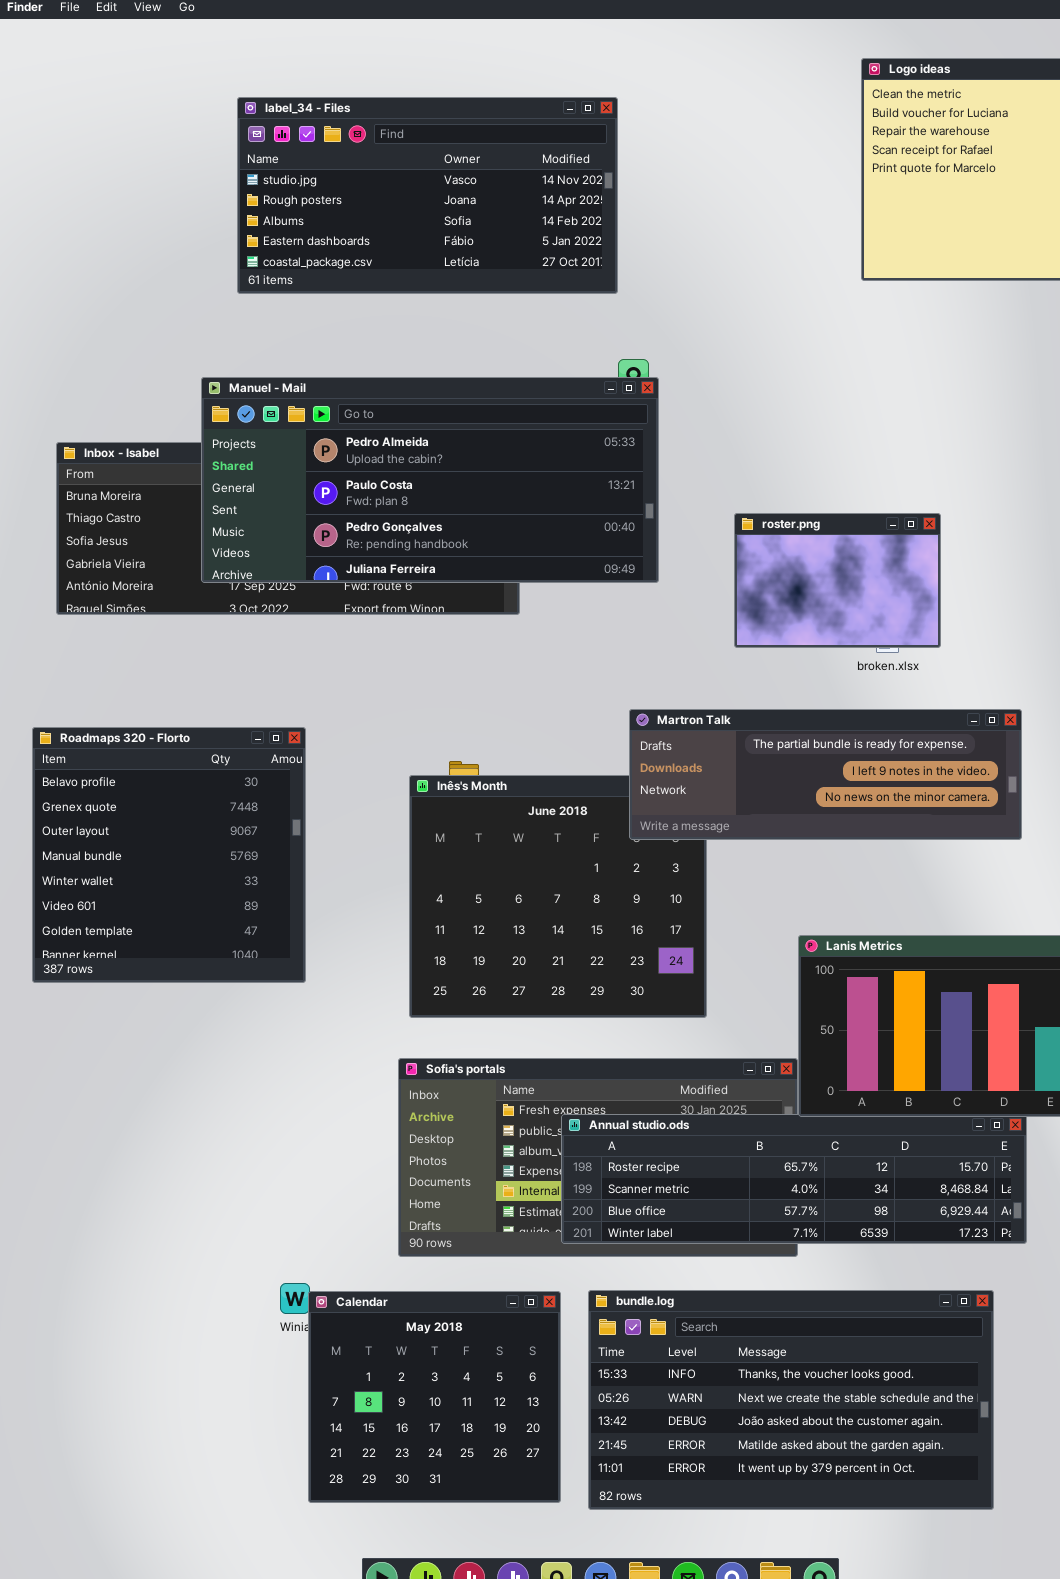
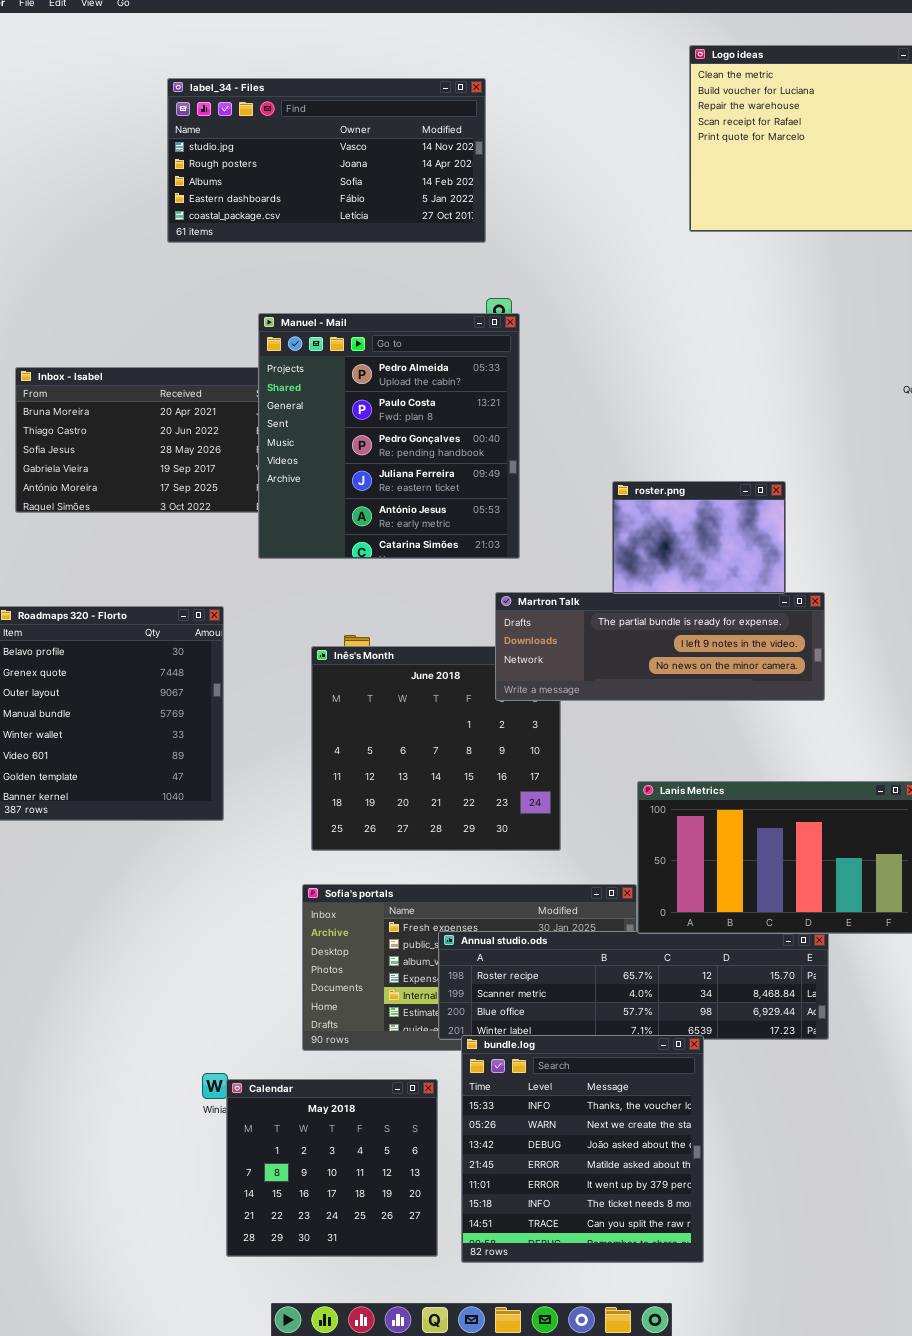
Manuel - Mail: [201,377,659,583] -> [258,313,520,559], resized
roster.png: [734,513,941,648] -> [612,481,786,594], moved
bundle.log: [588,1290,994,1510] -> [461,1035,704,1263], resized

